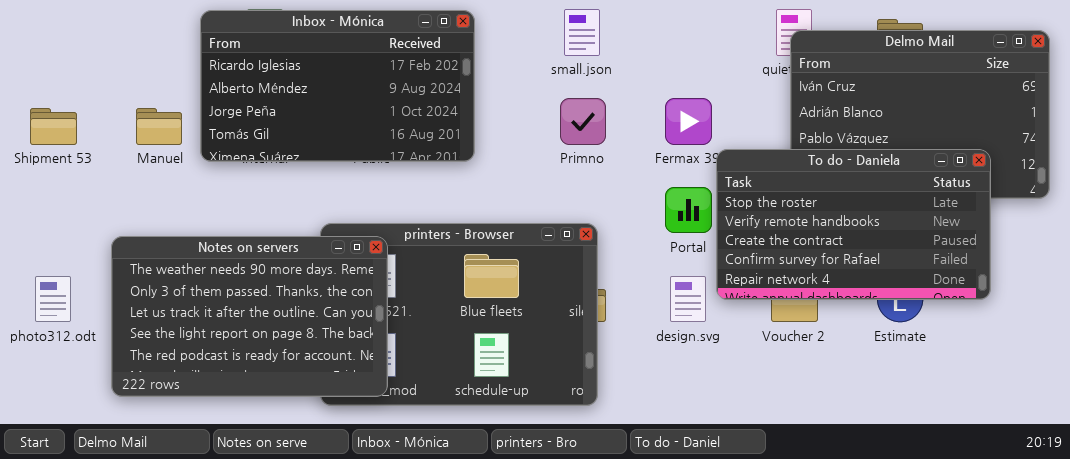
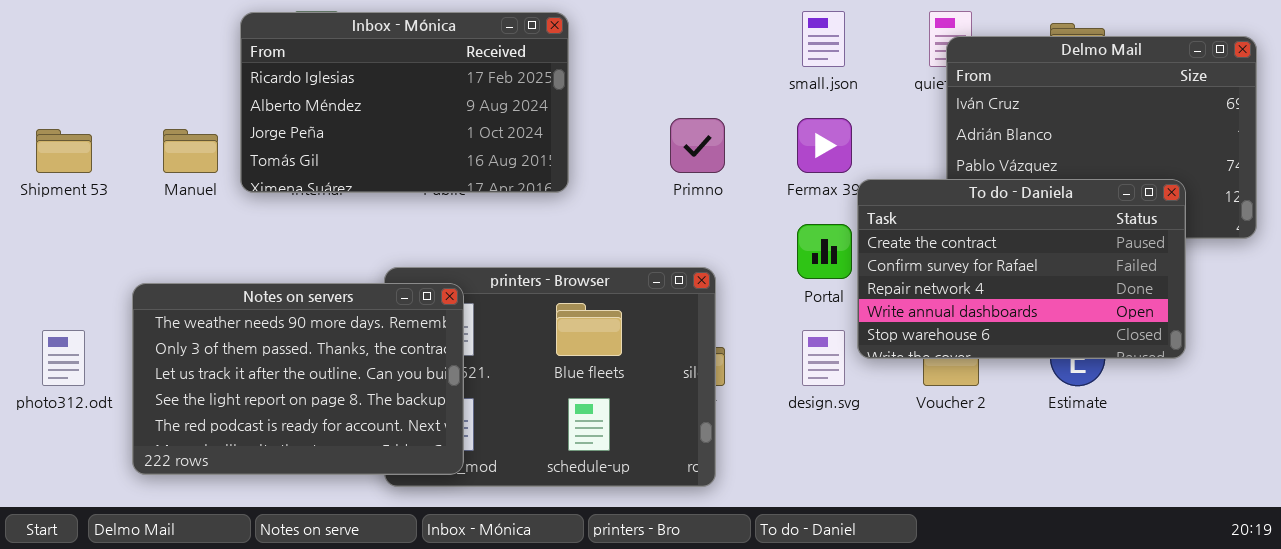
small.json: [564,9,600,56] -> [802,11,845,67], moved
To do - Daniela: [716,149,991,300] -> [857,179,1186,359], scrolled down 2 rows

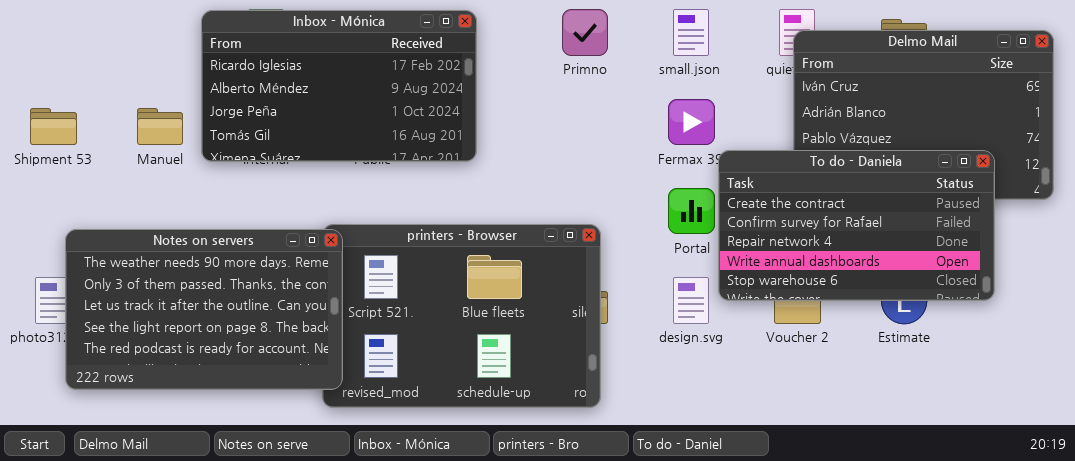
Primno: [670,118,725,173] -> [562,9,608,56], moved
Notes on servers: [132,283,464,475] -> [65,229,343,390], moved

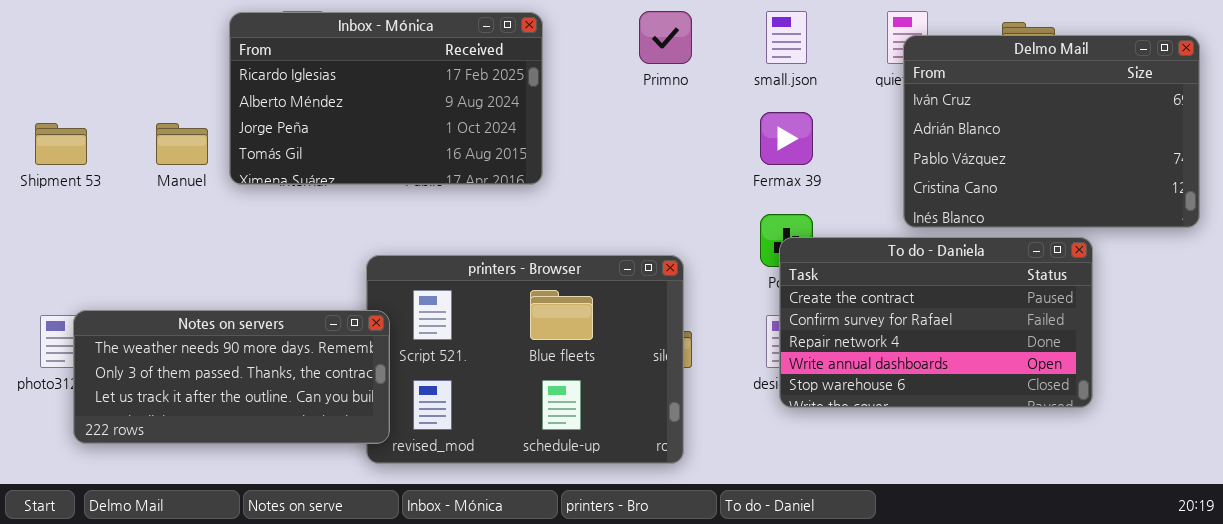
To do - Daniela: [718,150,995,301] -> [779,237,1093,408], moved
Notes on servers: [65,229,343,390] -> [73,310,390,444], resized

